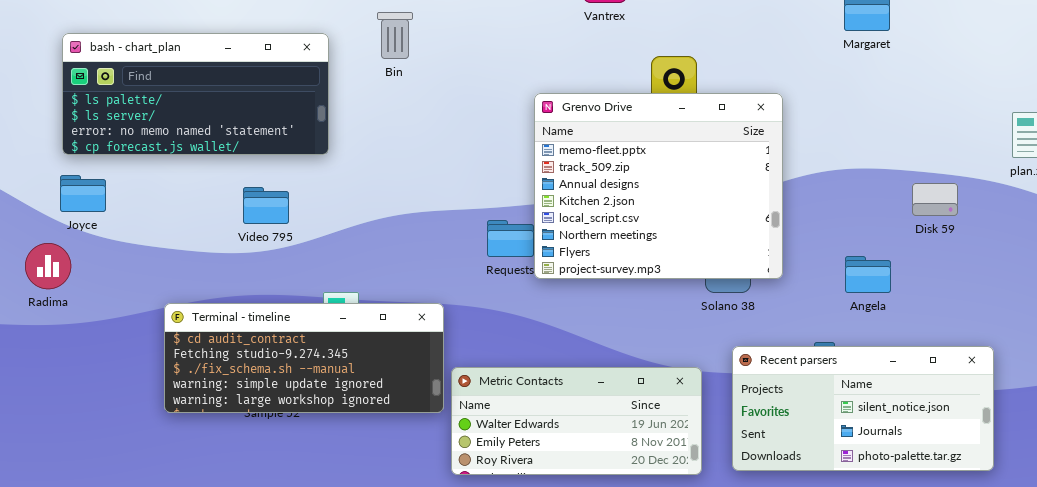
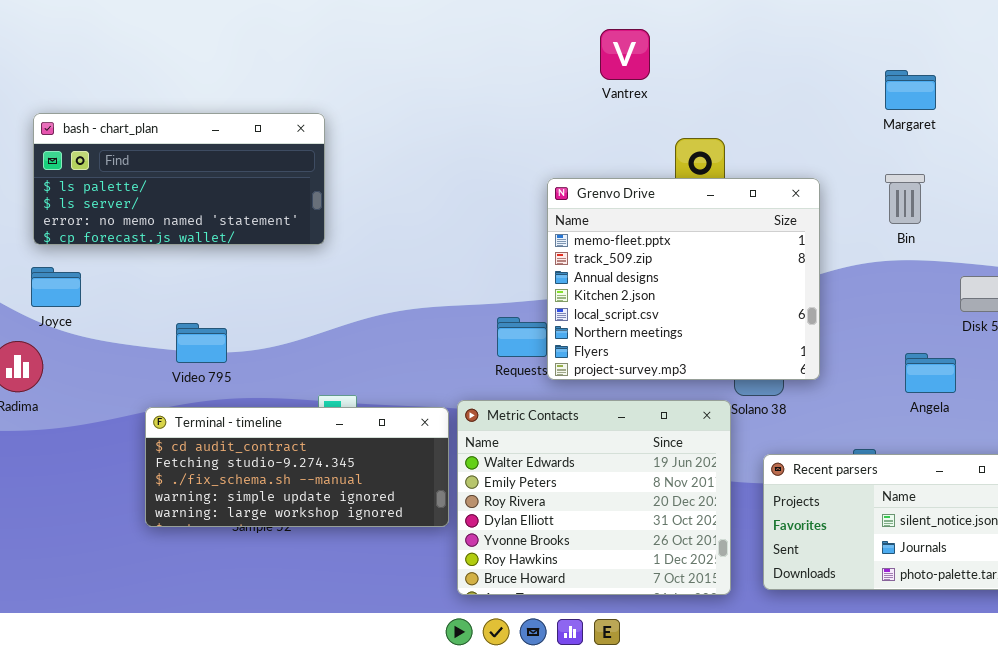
Bin: [377,12,413,59] -> [885,174,925,224], moved
Video 795: [243,187,289,224] -> [176,323,227,363], moved
Angela: [845,256,891,293] -> [905,353,956,393], moved
Metric Contacts: [451,367,702,475] -> [457,400,731,595], resized

